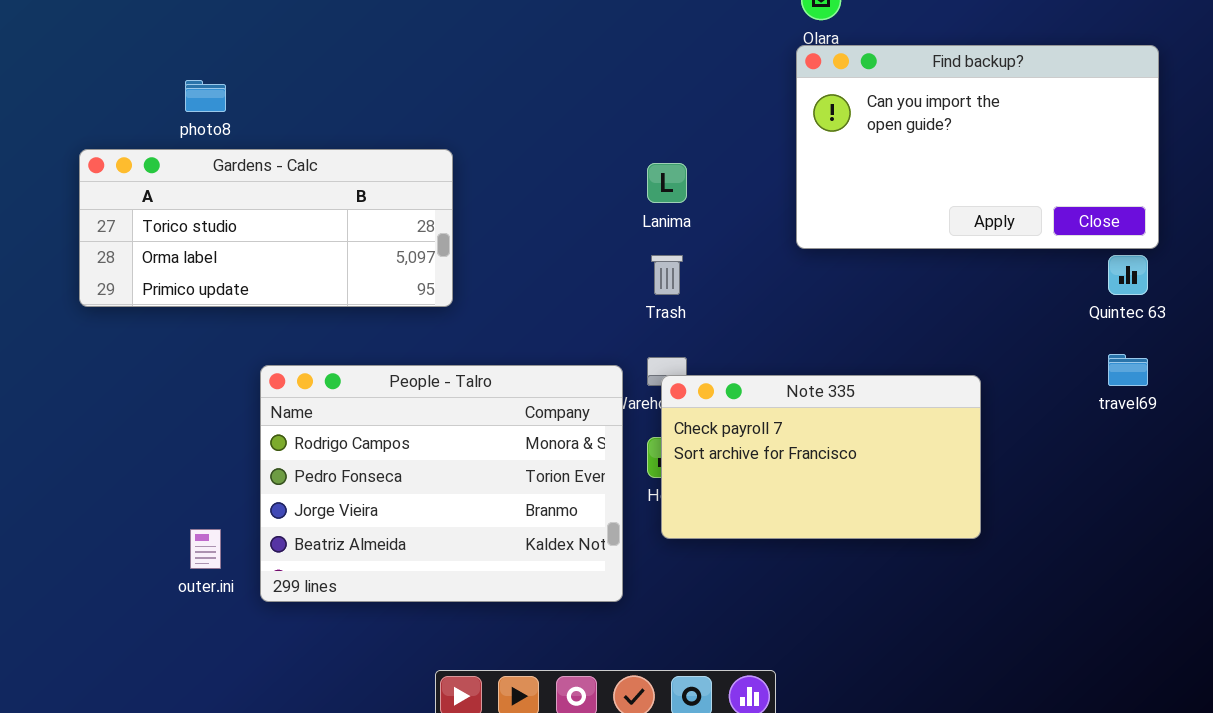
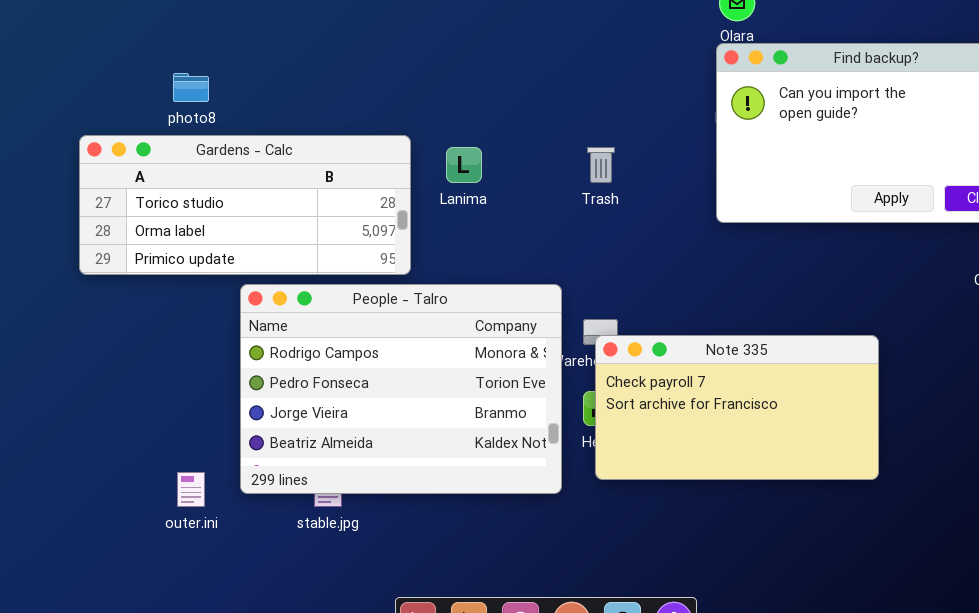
Lanima: [647,163,687,203] -> [446,147,482,183], moved
Trash: [651,255,683,295] -> [587,147,615,183], moved
People - Talro: [260,365,623,602] -> [240,284,562,494], moved

